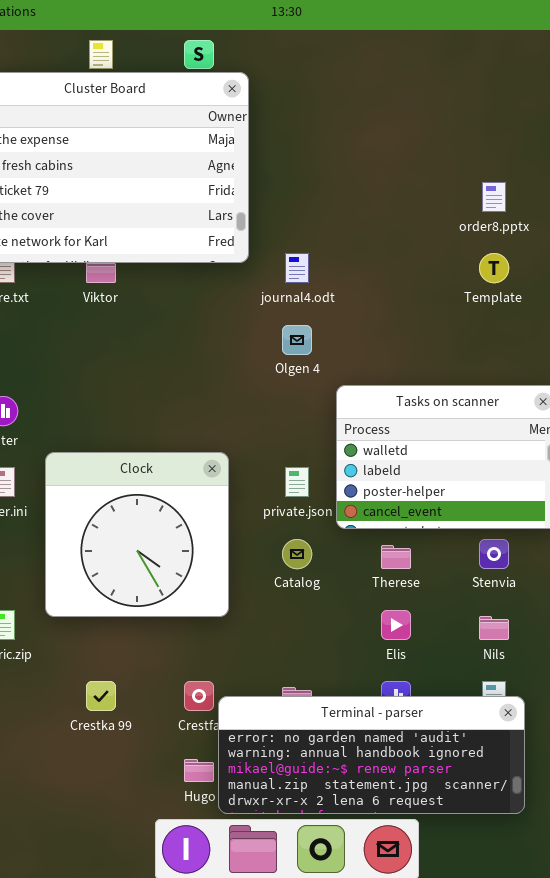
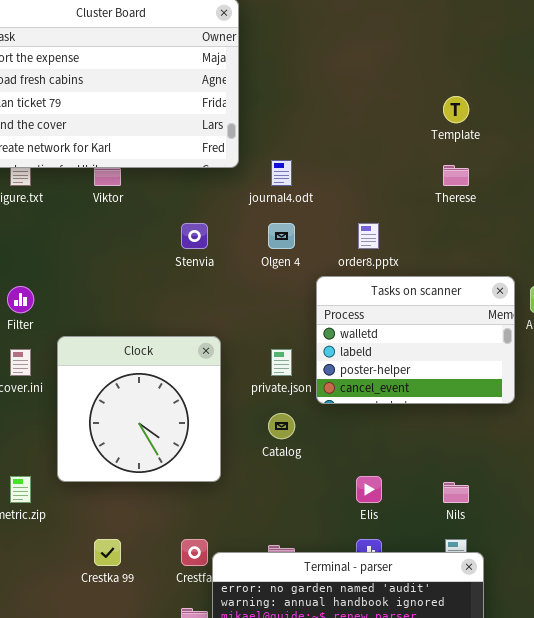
order8.pptx: [482,182,506,212] -> [358,223,379,249], moved
Template: [479,253,509,283] -> [443,96,469,123], moved
Stenvia: [479,539,509,569] -> [181,223,208,249], moved
Therese: [381,545,411,569] -> [443,165,469,186], moved

